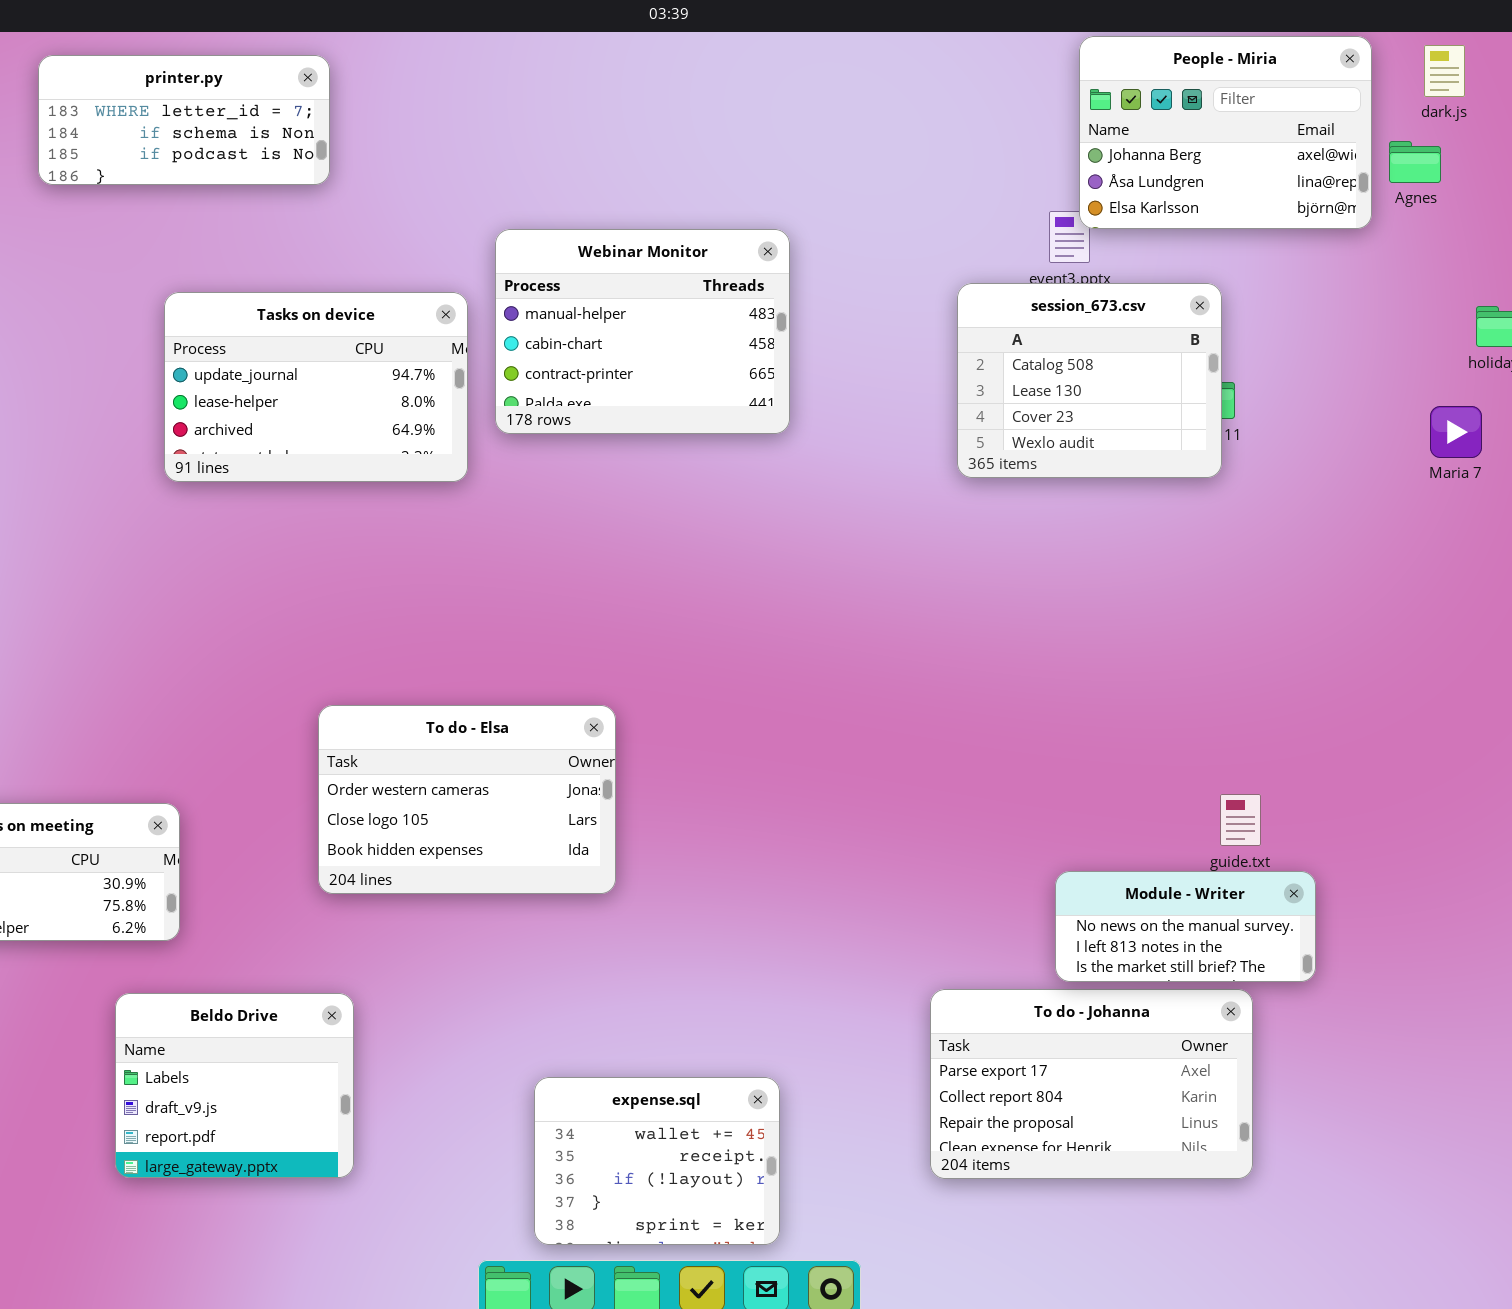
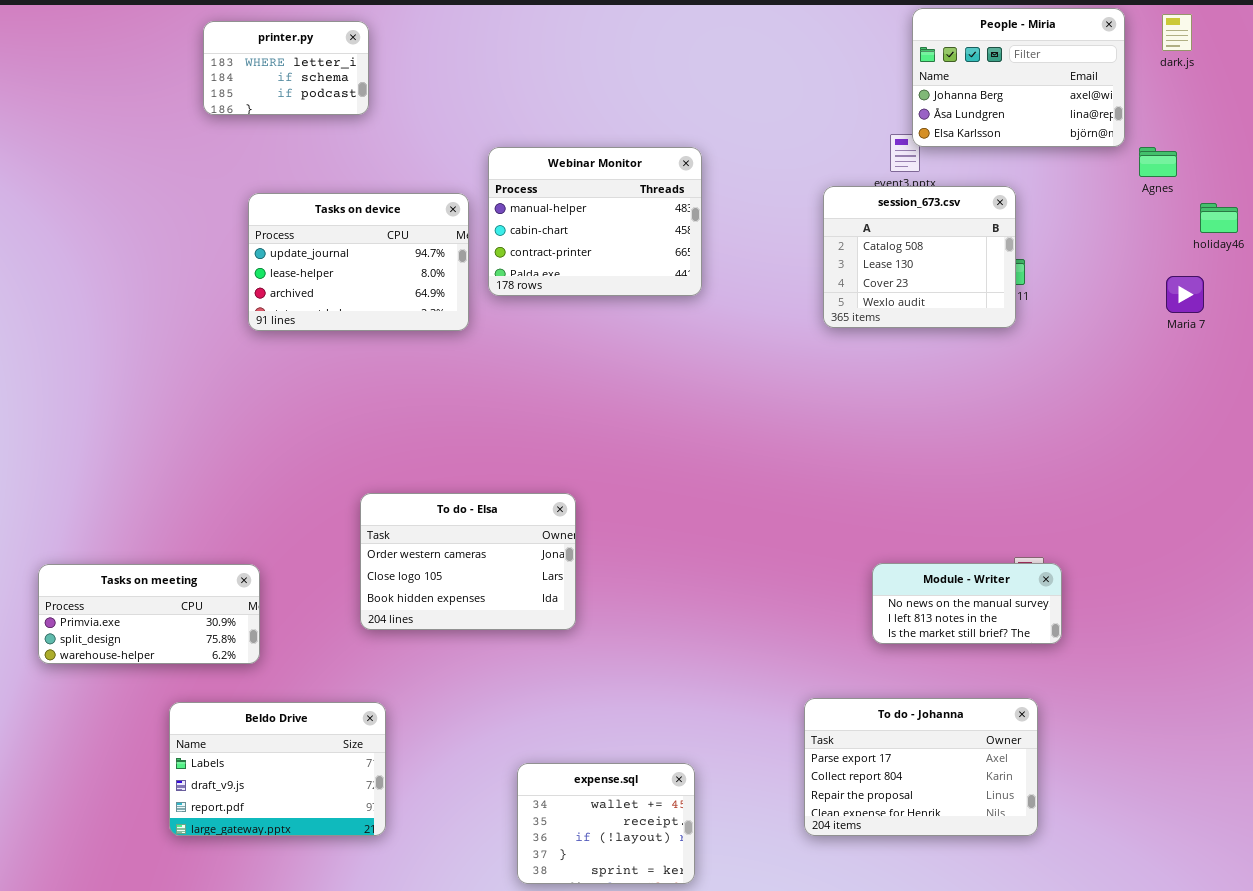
printer.py: [38,55,330,185] -> [203,21,369,115], resized
Agnes: [1389,141,1441,183] -> [1139,147,1177,177], moved
Module - Writer: [1055,871,1316,982] -> [872,563,1062,644], moved
Beldo Drive: [115,993,354,1178] -> [169,702,386,836], resized

